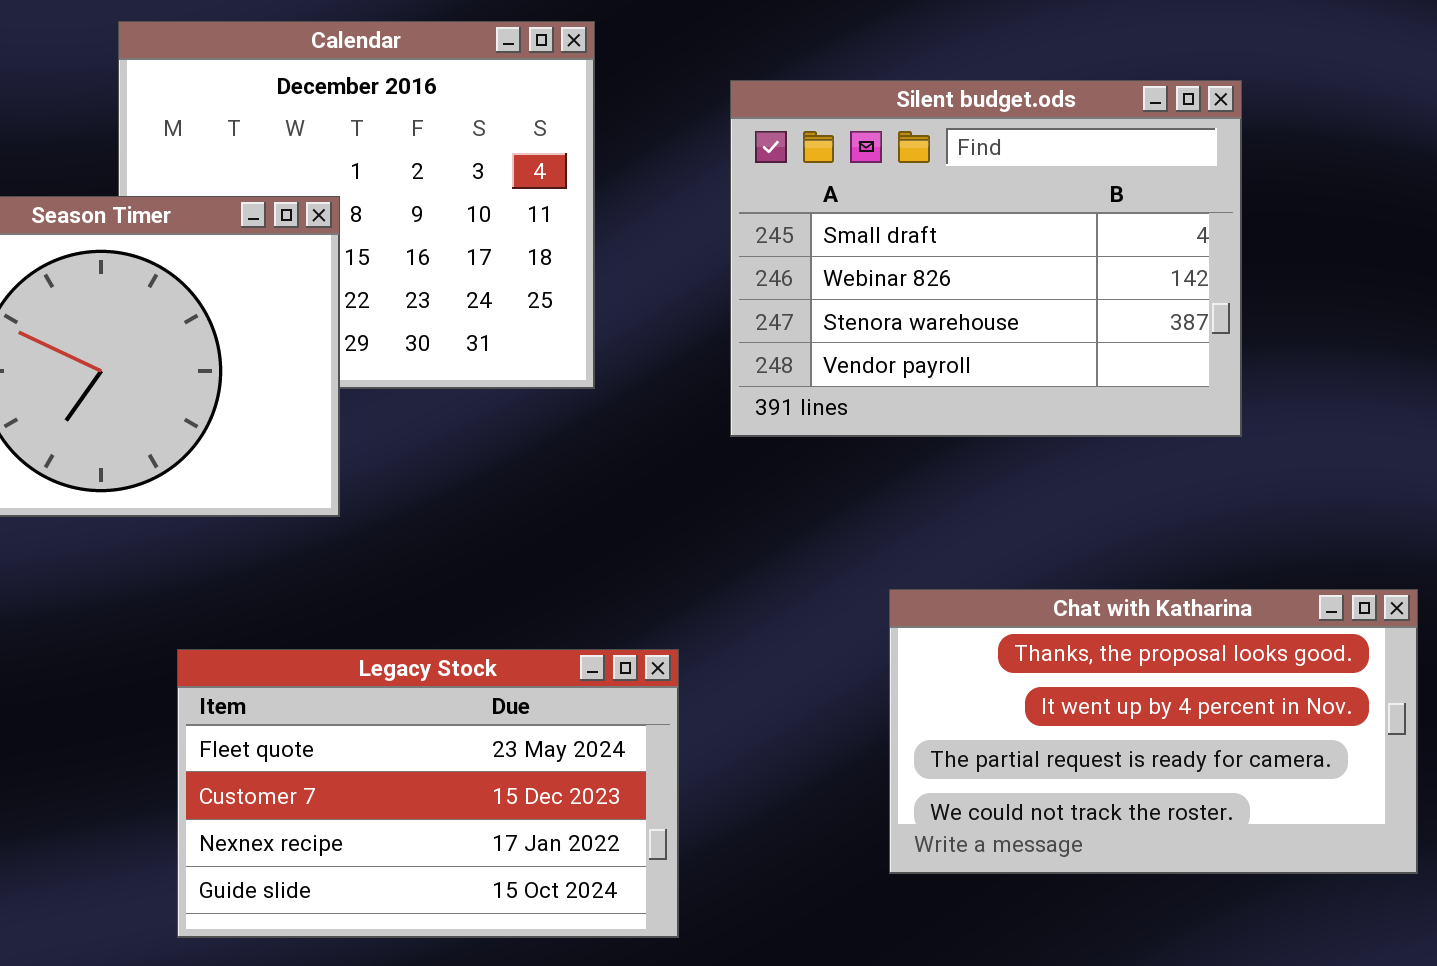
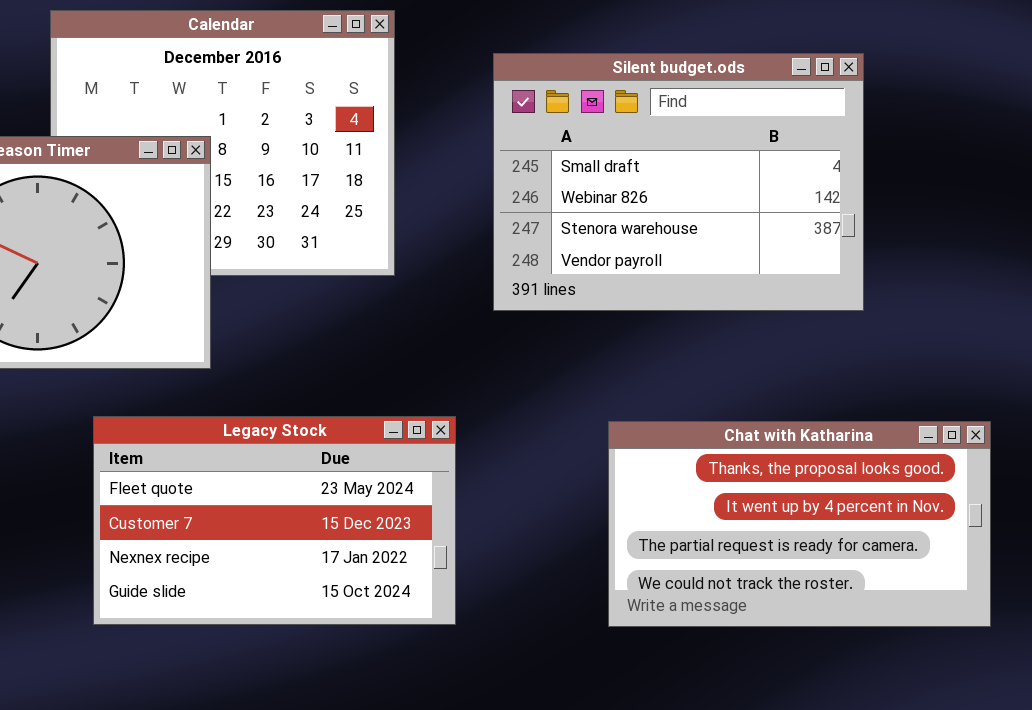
Legacy Stock: [177,649,679,938] -> [93,416,456,625], moved

